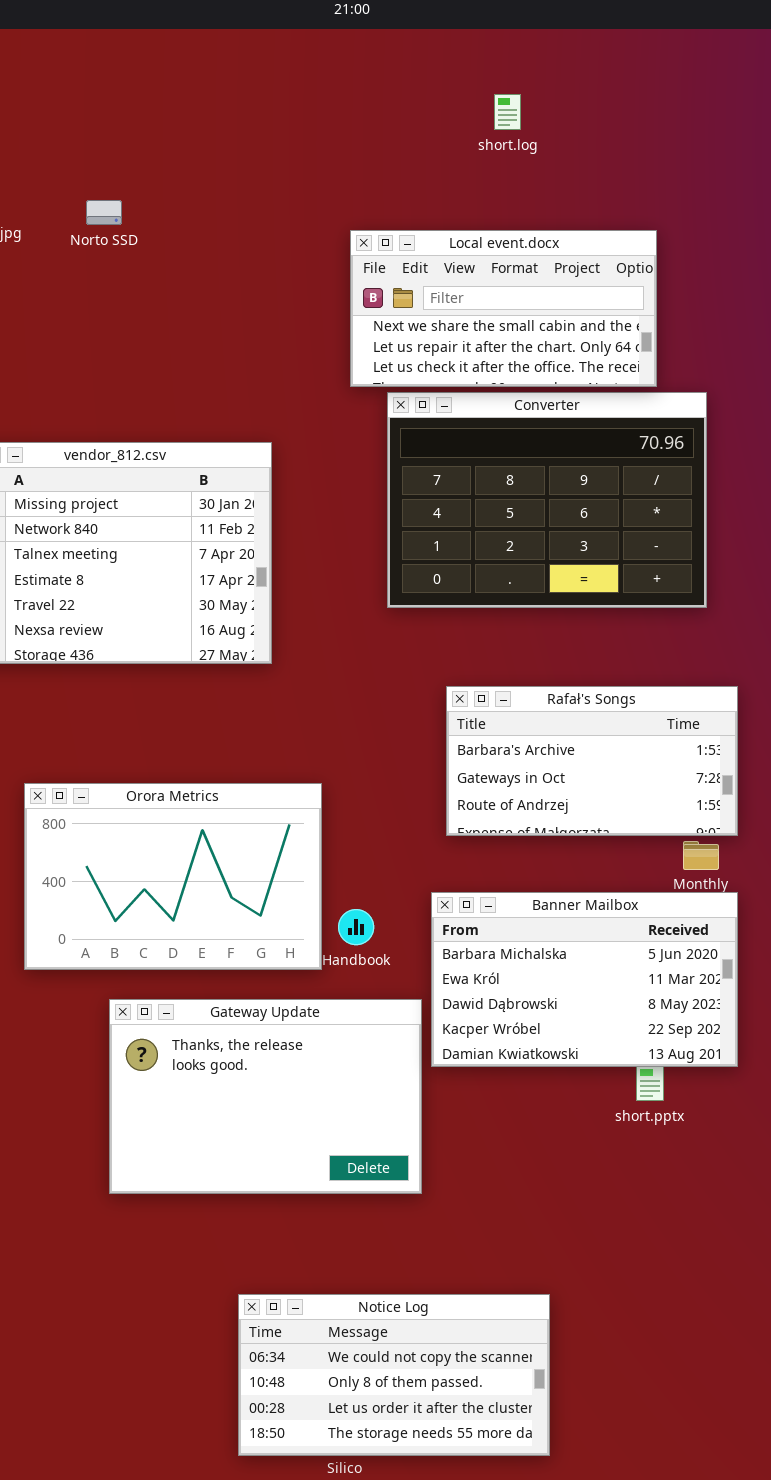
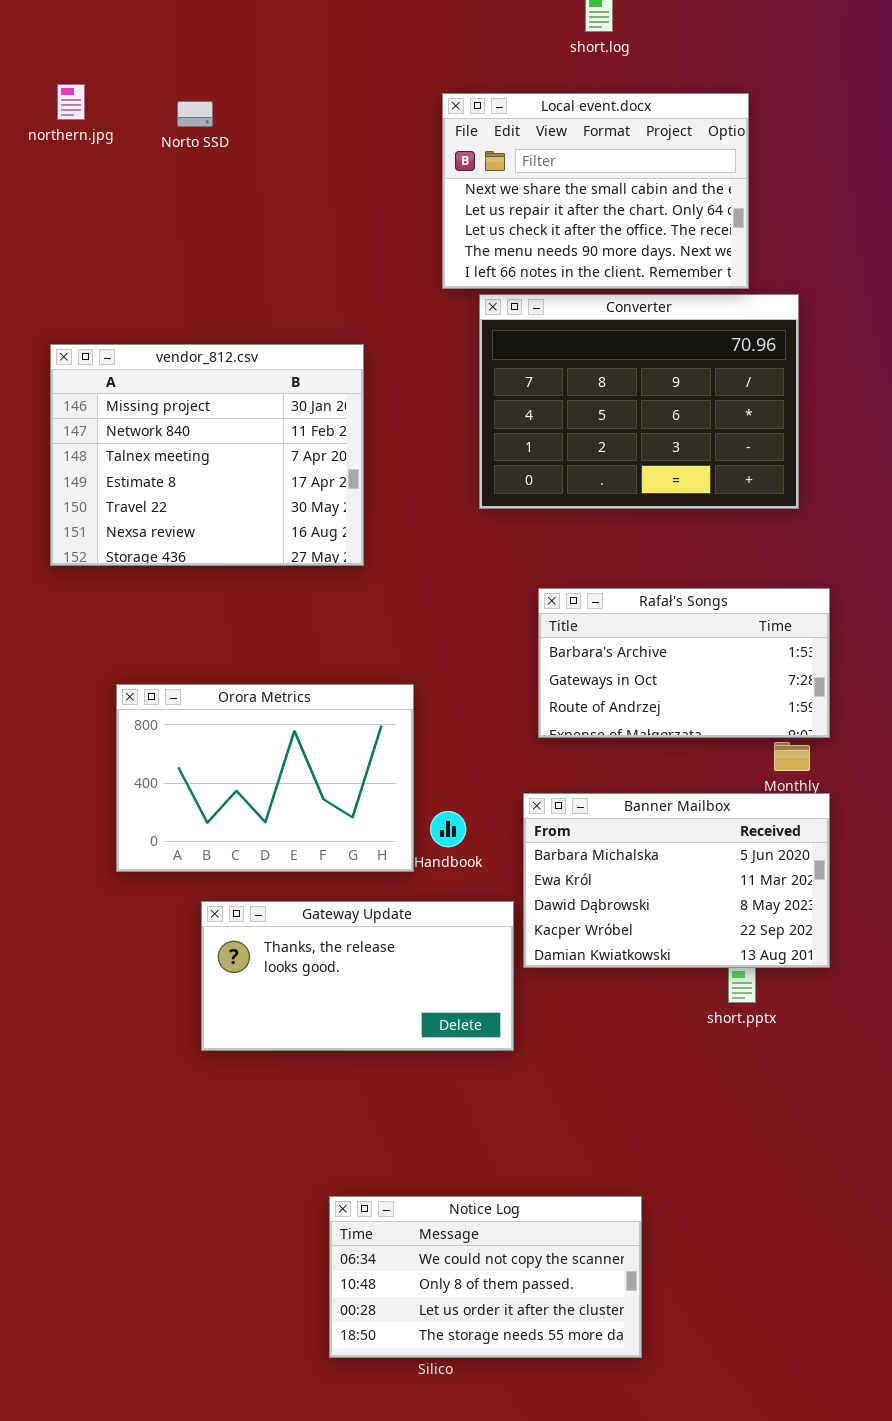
Local event.docx: [350,230,657,387] -> [442,93,749,289], resized
Gateway Update: [109,999,422,1194] -> [201,901,514,1051], resized

